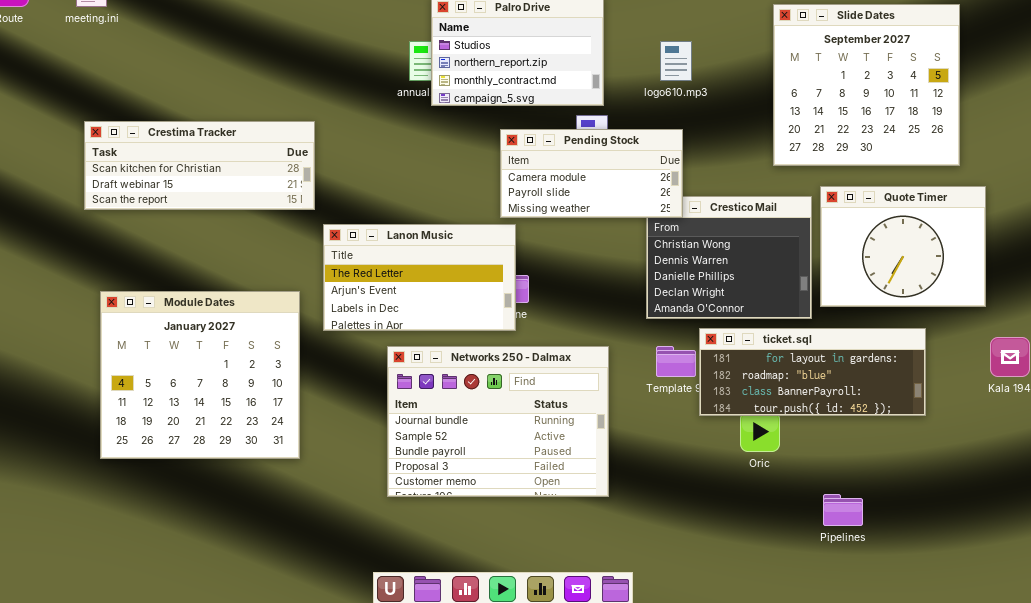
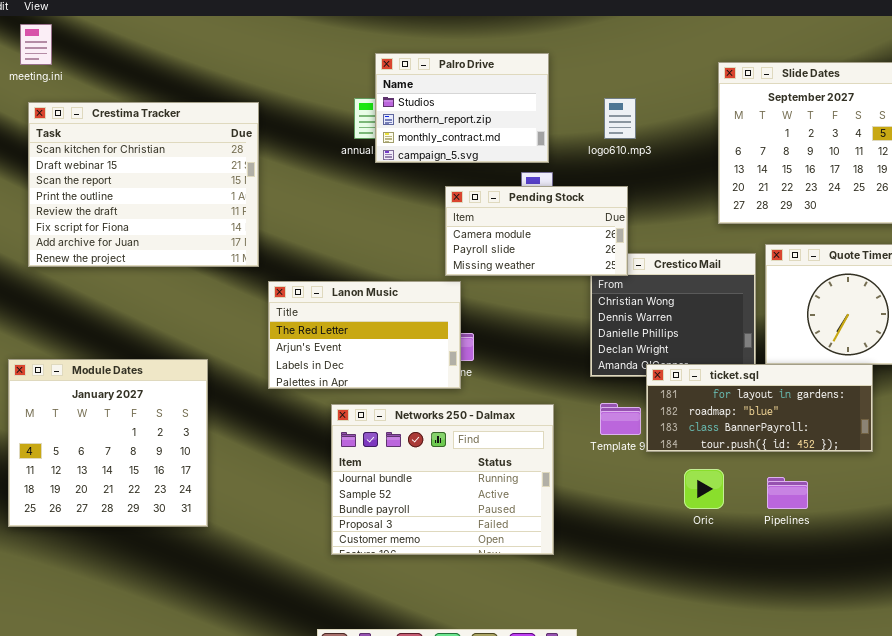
Crestima Tracker: [84,121,315,210] -> [28,102,259,267], resized
Module Dates: [100,291,300,459] -> [8,359,208,527], moved
ticket.sql: [699,328,926,416] -> [646,364,873,452], moved
Pipelines: [823,494,863,526] -> [767,477,808,509], moved

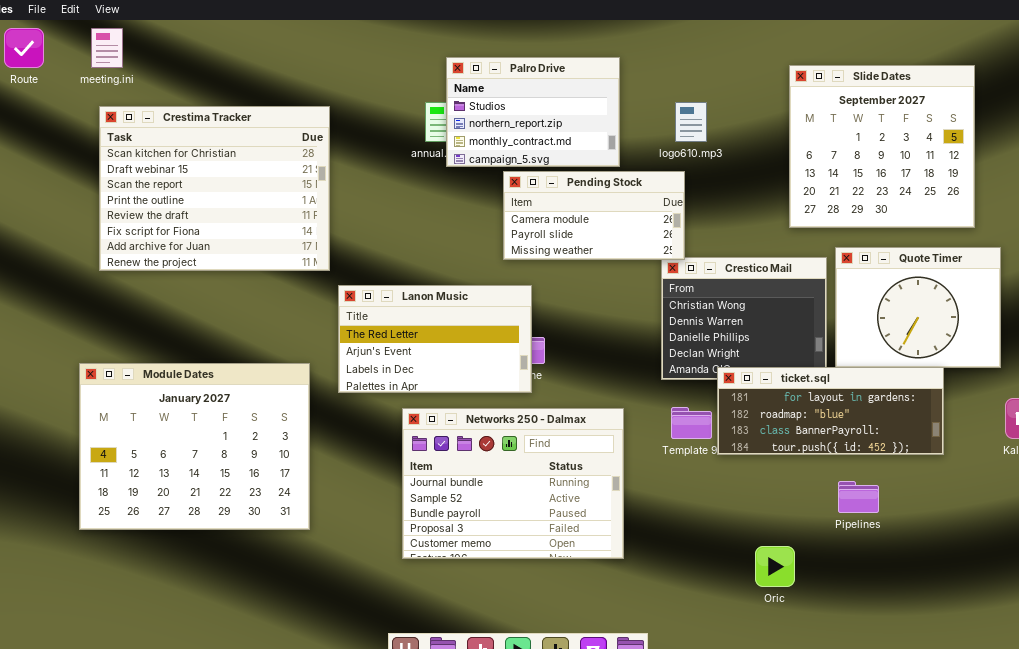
Pending Stock: [445,186,628,276] -> [503,171,685,260], moved
Module Dates: [8,359,208,527] -> [79,363,310,530], resized
Oric: [684,469,724,509] -> [755,546,795,587], moved

